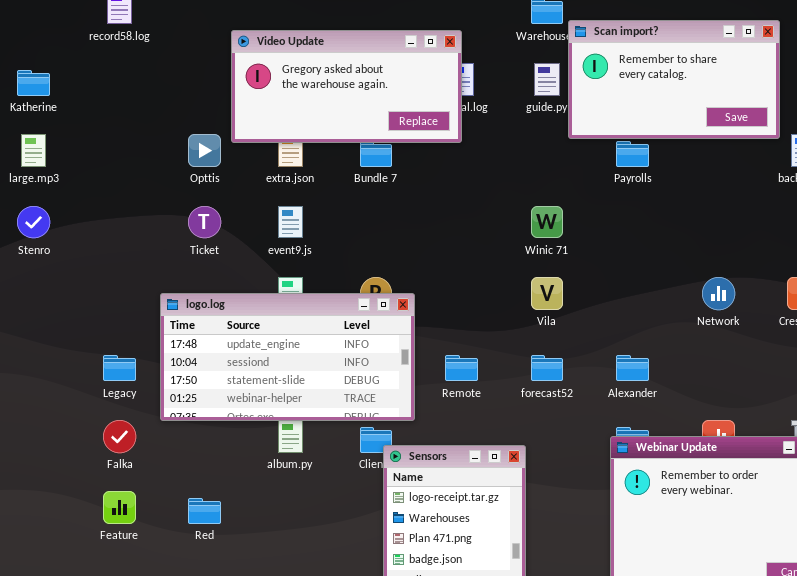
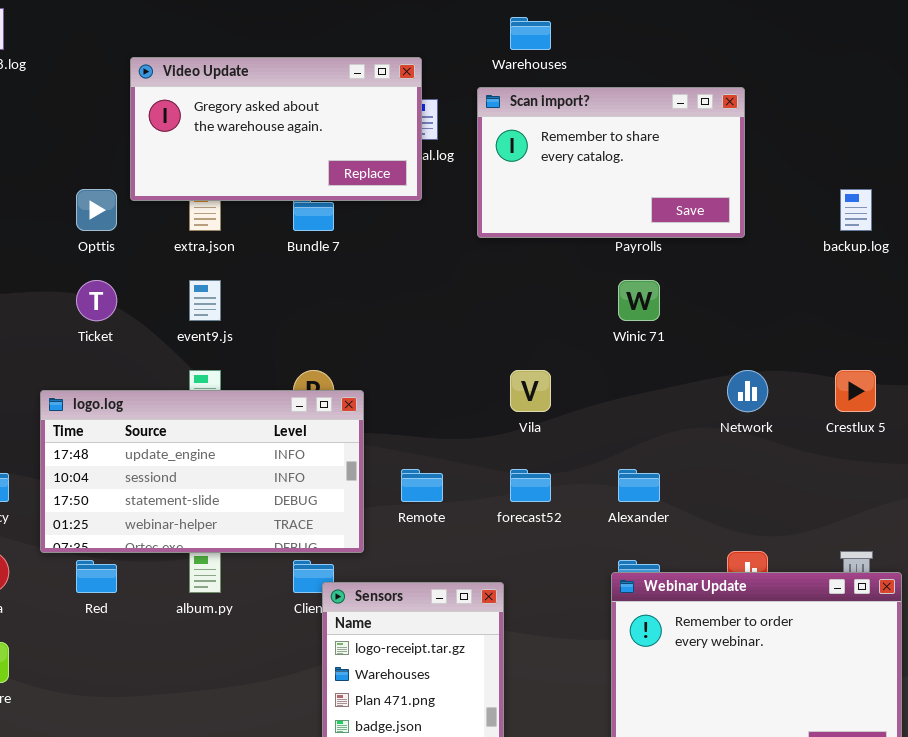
Scan import?: [568,20,780,139] -> [477,87,745,238], moved
Winic 71: [531,206,563,238] -> [618,280,660,321], moved
Red: [188,498,221,524] -> [76,560,117,593], moved

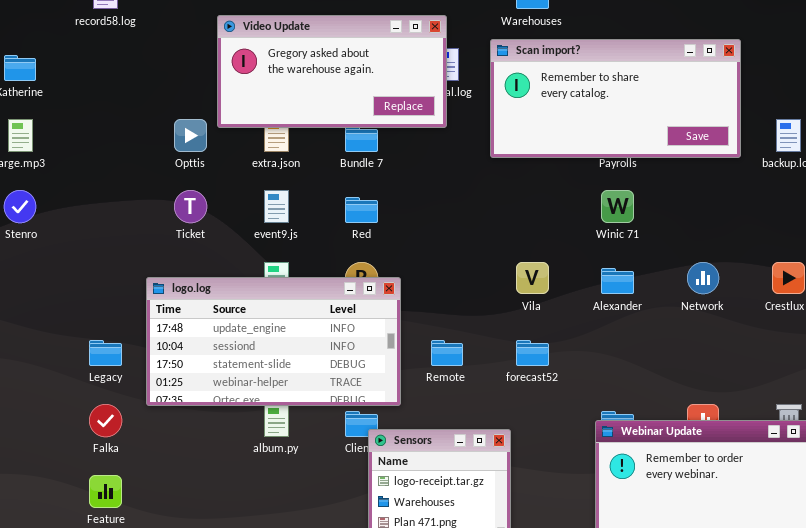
Scan import?: [477,87,745,238] -> [490,39,741,158], resized
Alexander: [618,469,660,502] -> [601,268,634,294], moved
Red: [76,560,117,593] -> [345,197,378,223], moved

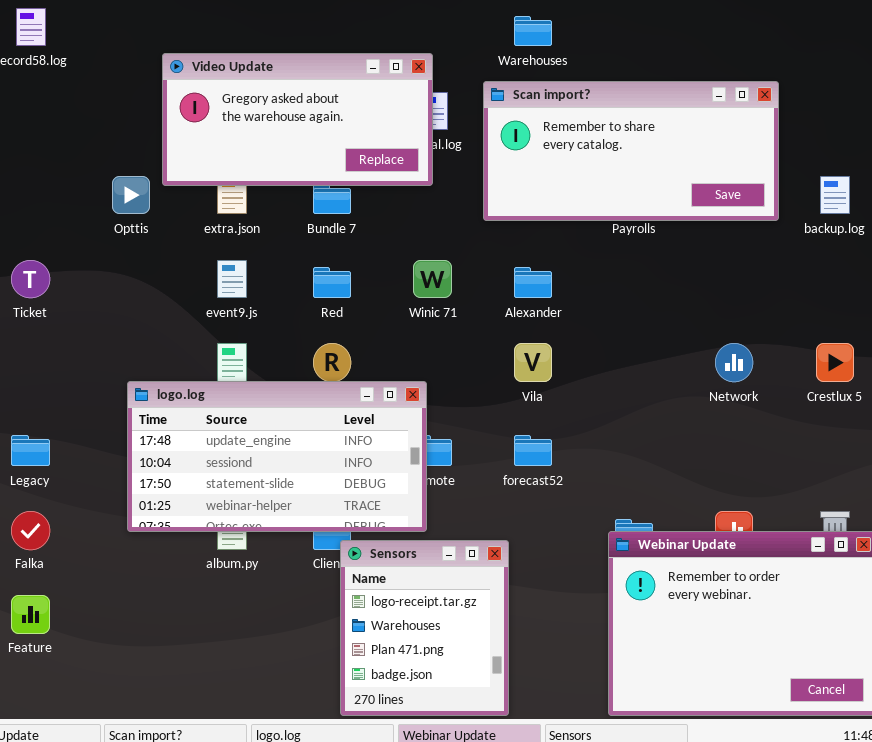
Ticket: [174,190,207,223] -> [11,260,50,298], moved
Winic 71: [601,190,634,223] -> [413,260,452,298], moved
Alexander: [601,268,634,294] -> [514,267,552,298], moved
logo.log: [146,277,401,406] -> [127,381,427,532], moved

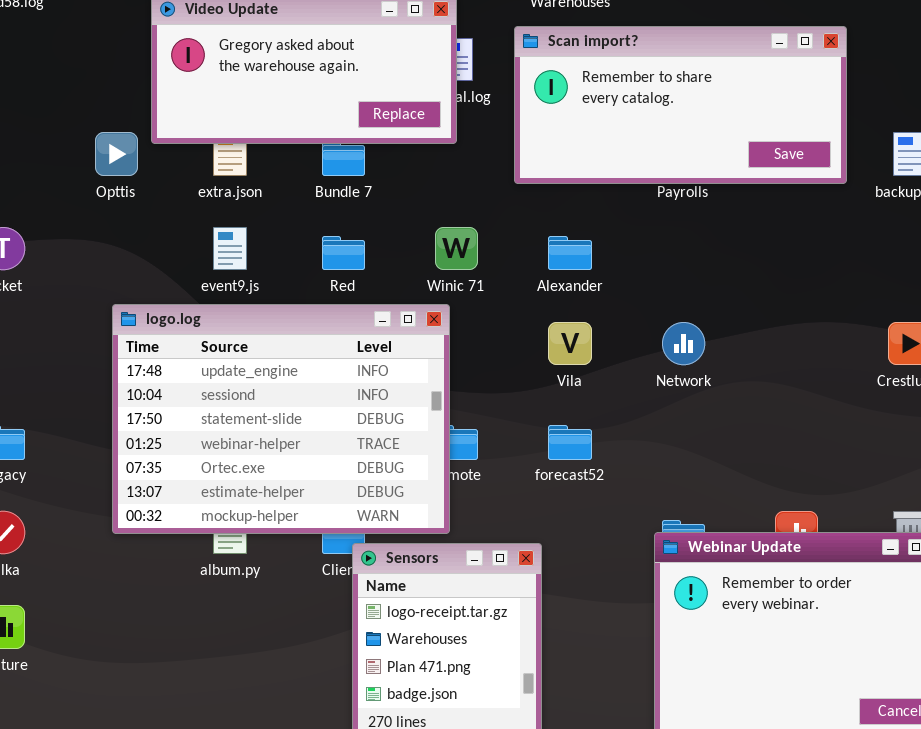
Network: [715,343,753,382] -> [662,322,705,365], moved
logo.log: [127,381,427,532] -> [112,304,450,534], resized

